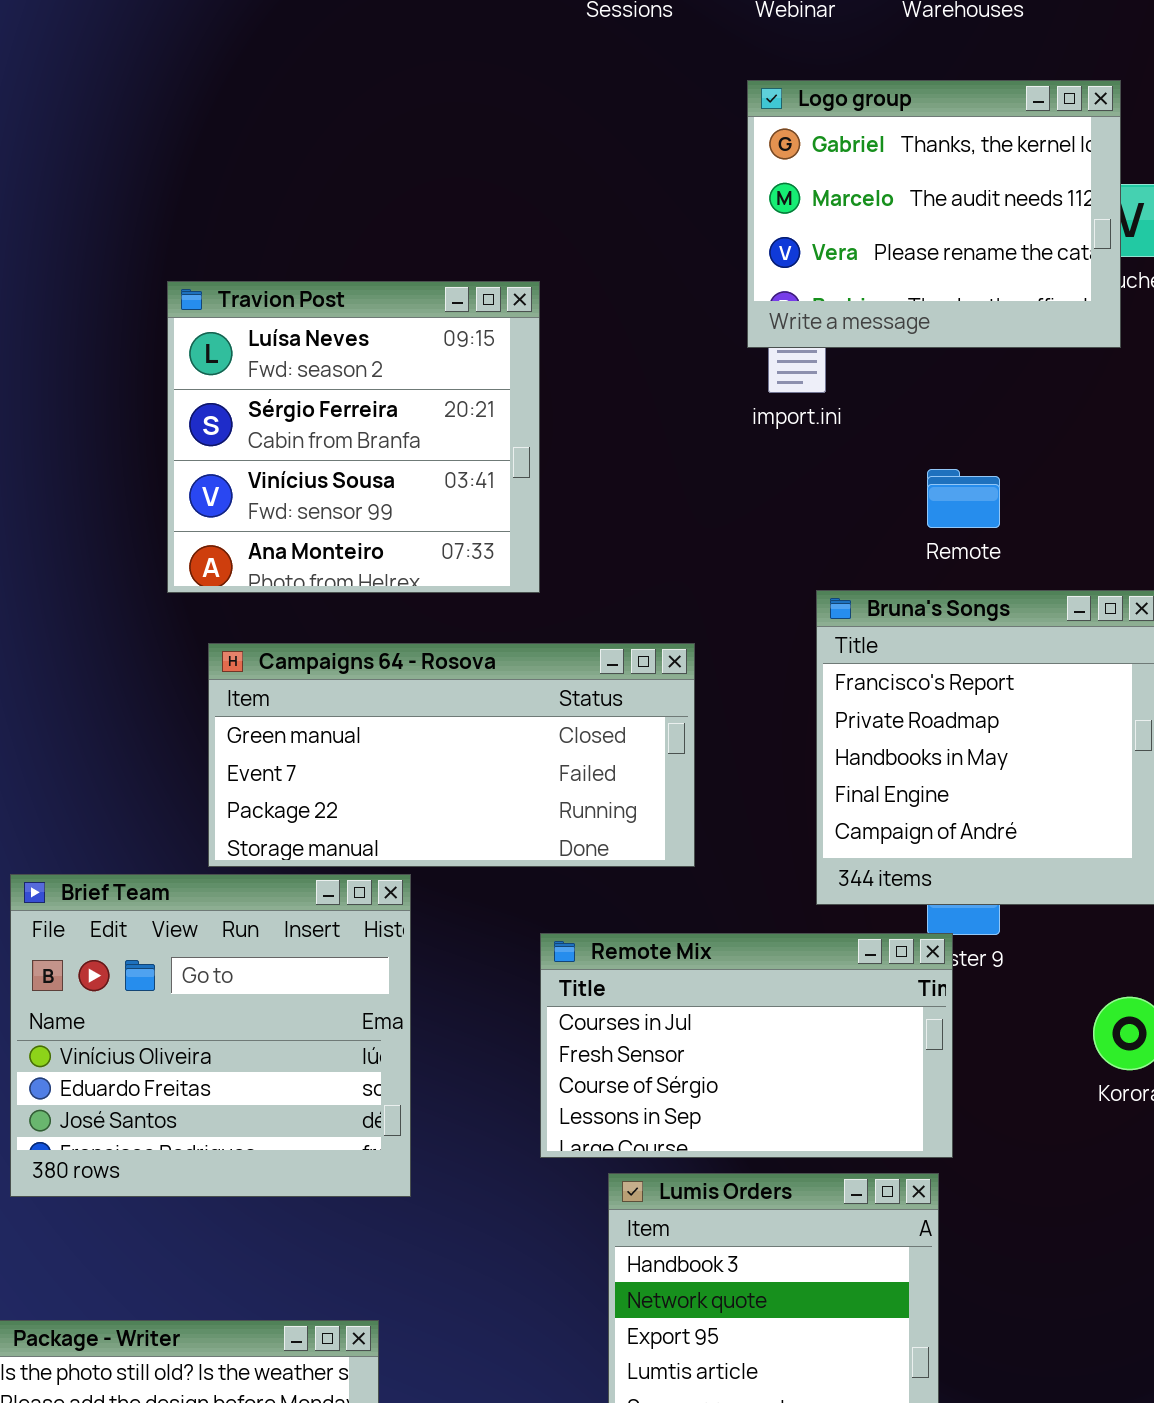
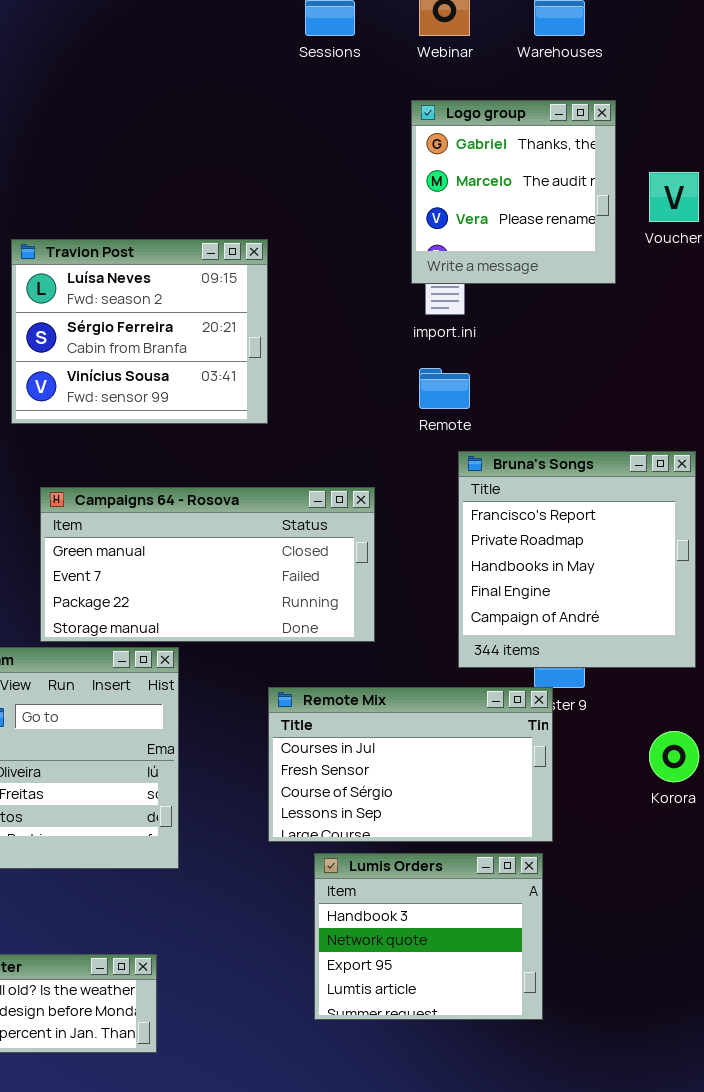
Logo group: [747,80,1121,348] -> [411,100,616,284], resized
Travion Post: [167,281,540,593] -> [11,239,268,424], resized
Remote: [927,469,1000,528] -> [419,368,470,409], moved

